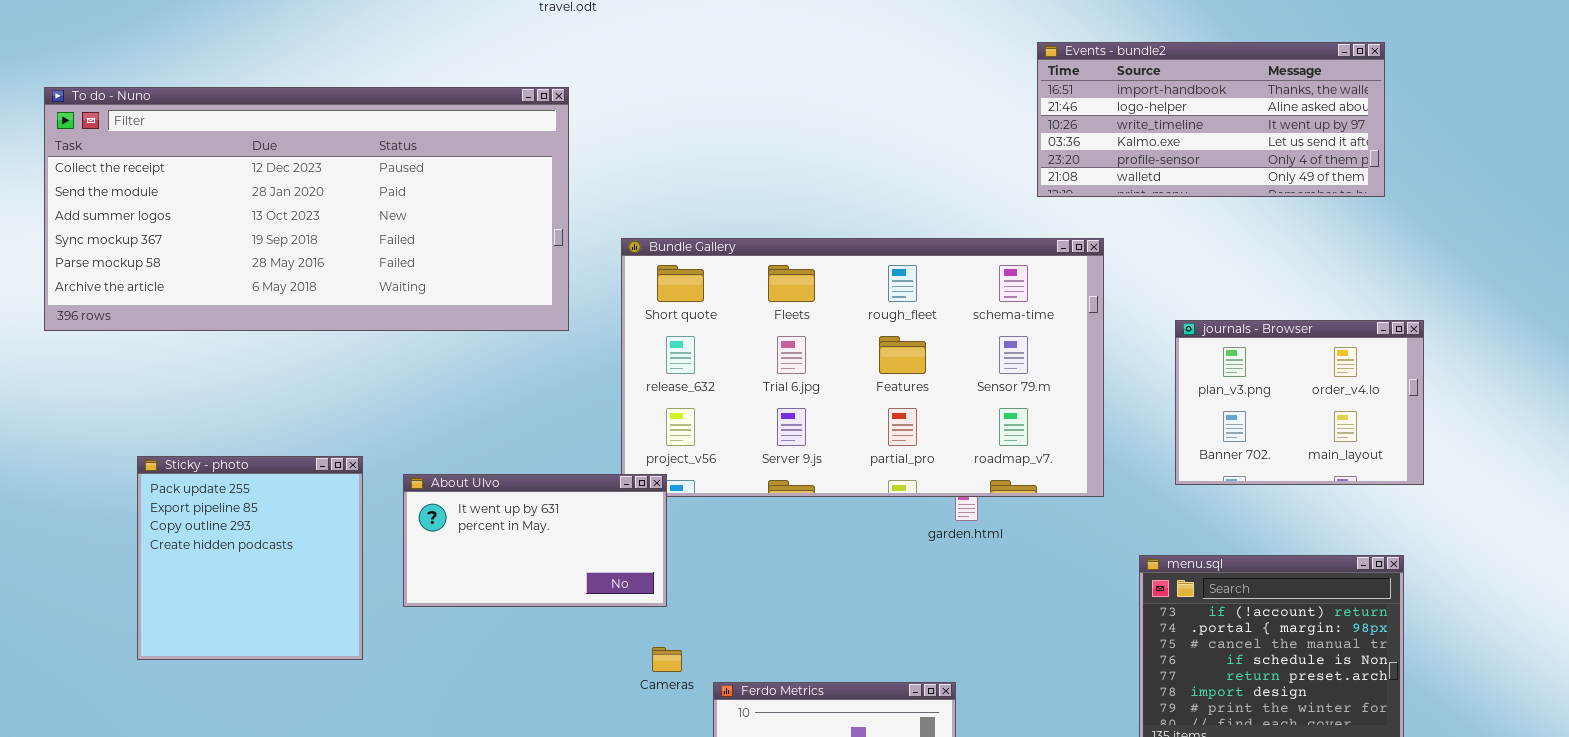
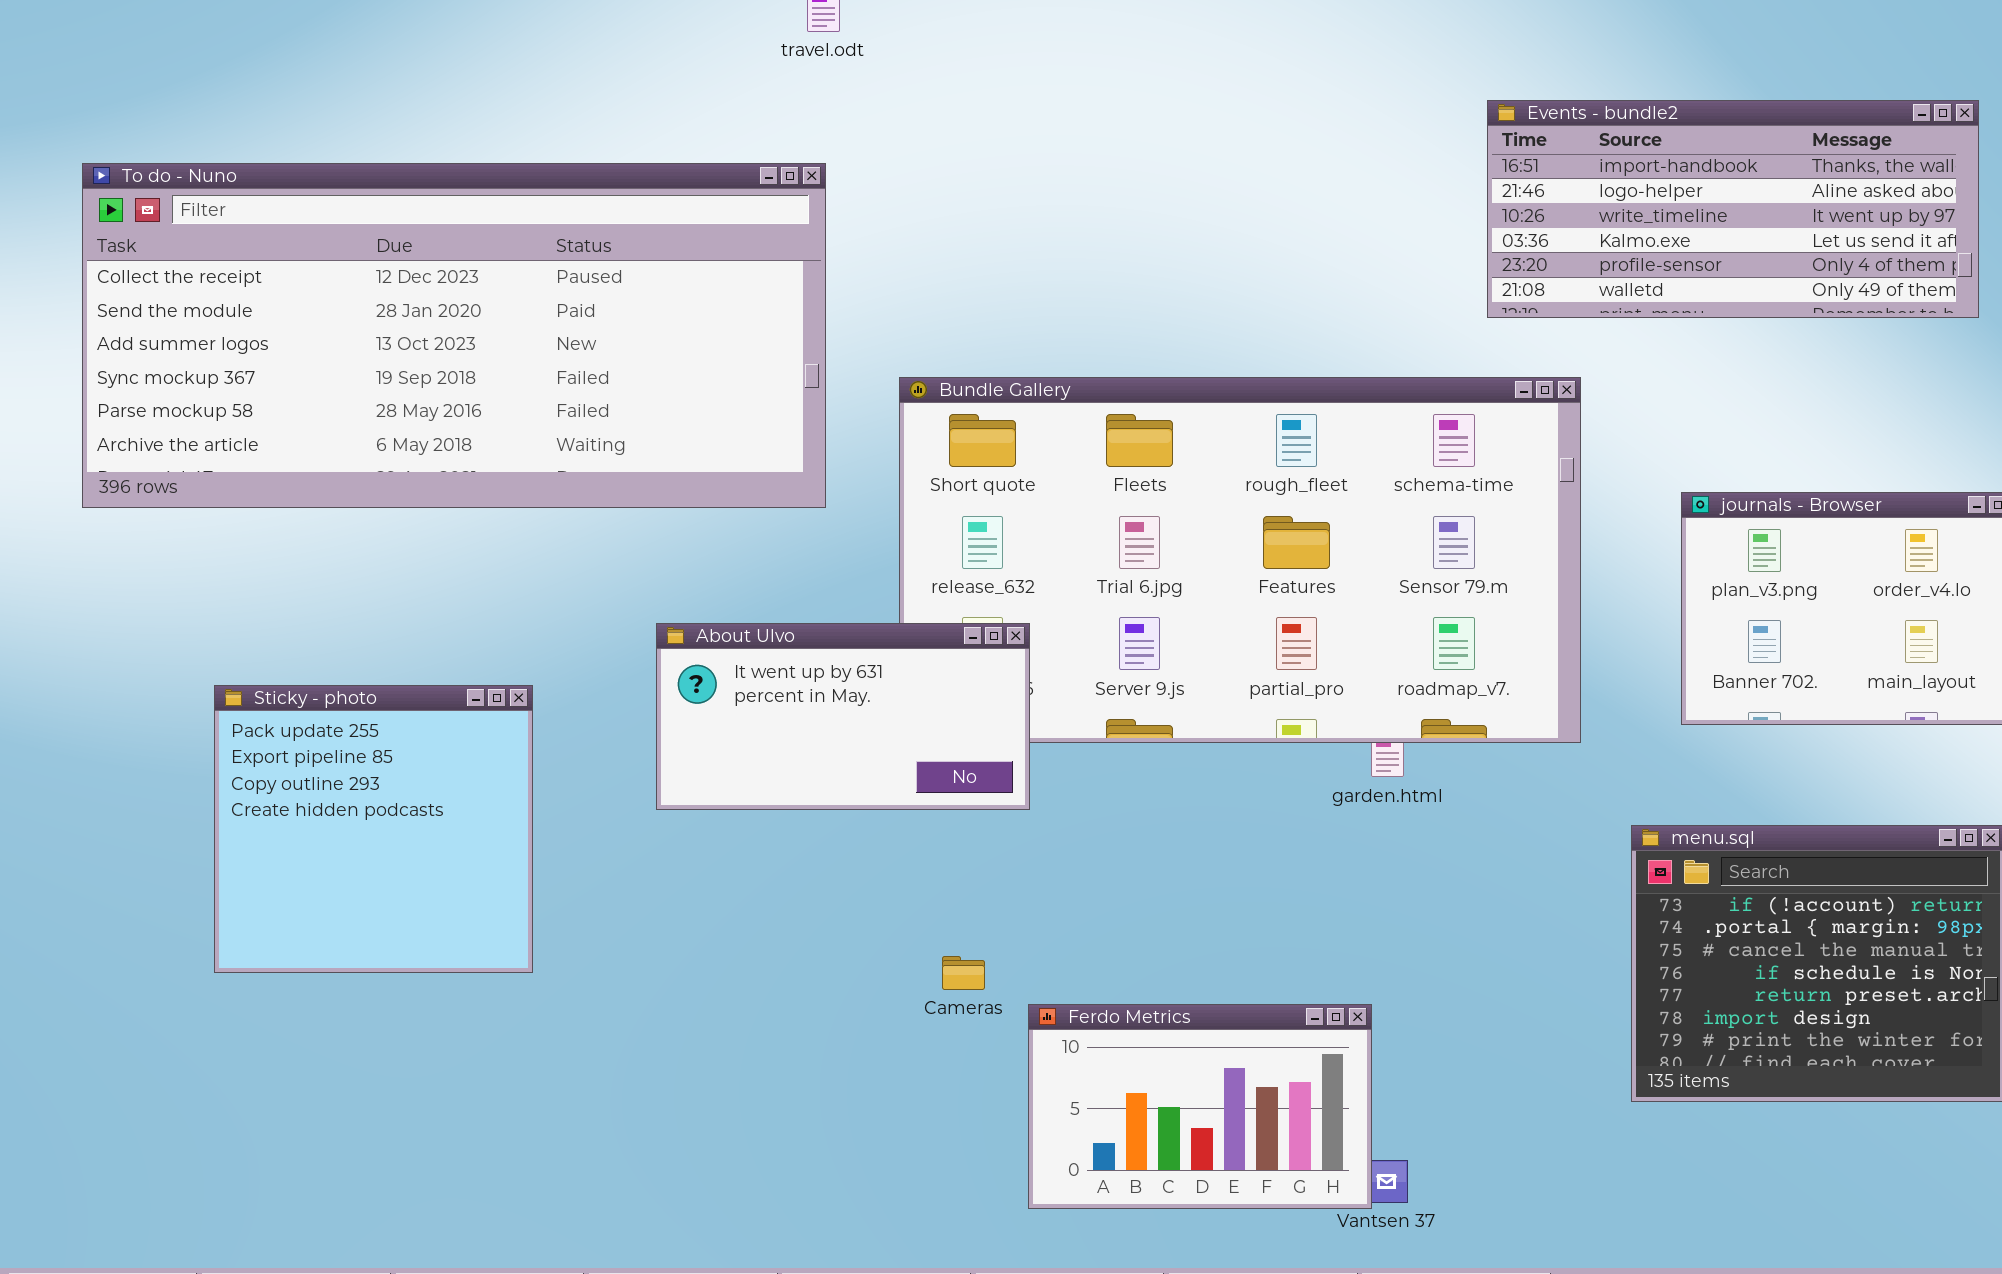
About Ulvo: [403,474,667,607] -> [656,623,1030,810], moved

